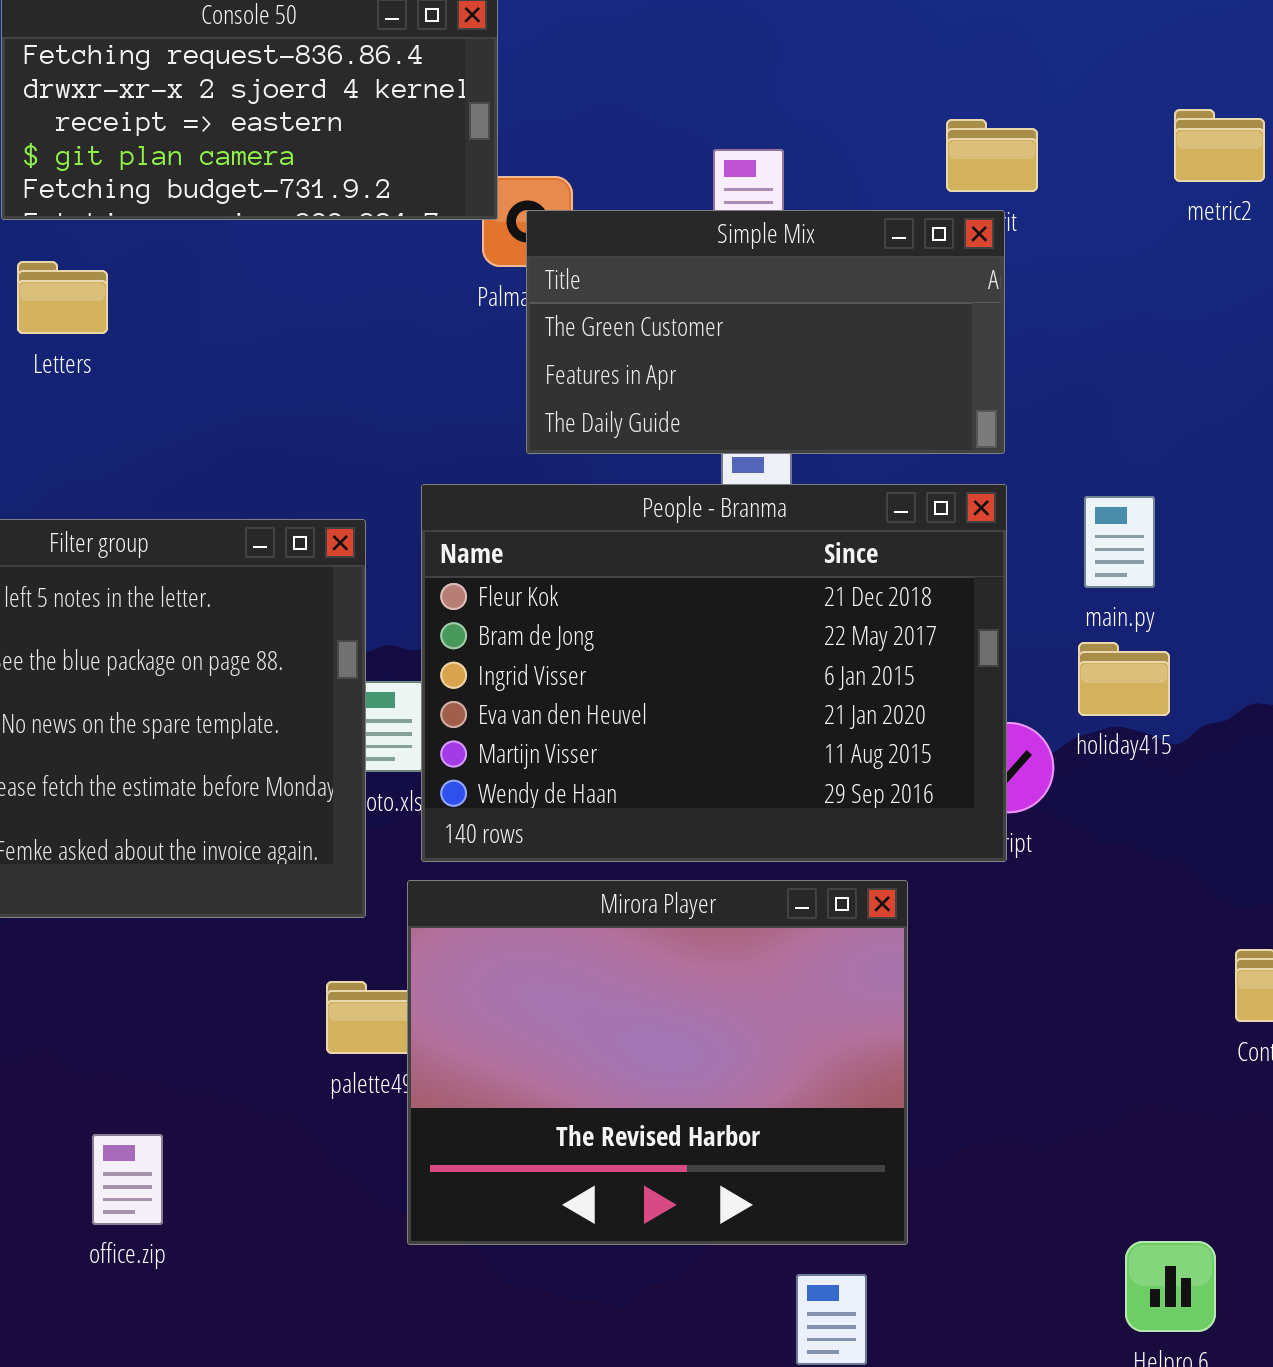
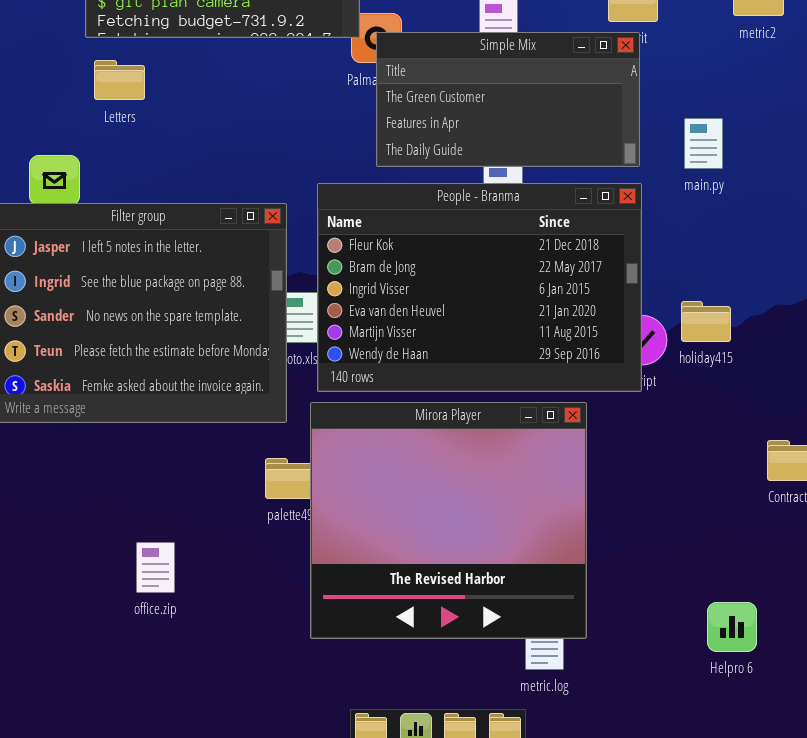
main.py: [1084,496,1155,588] -> [684,118,723,169], moved
holiday415: [1078,642,1170,716] -> [681,301,731,342], moved
Mirora Player: [407,880,908,1245] -> [310,402,587,639], resized

